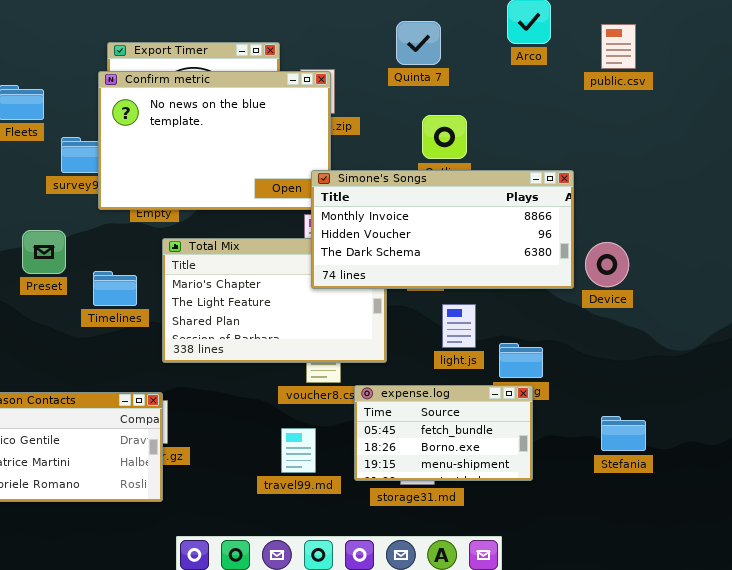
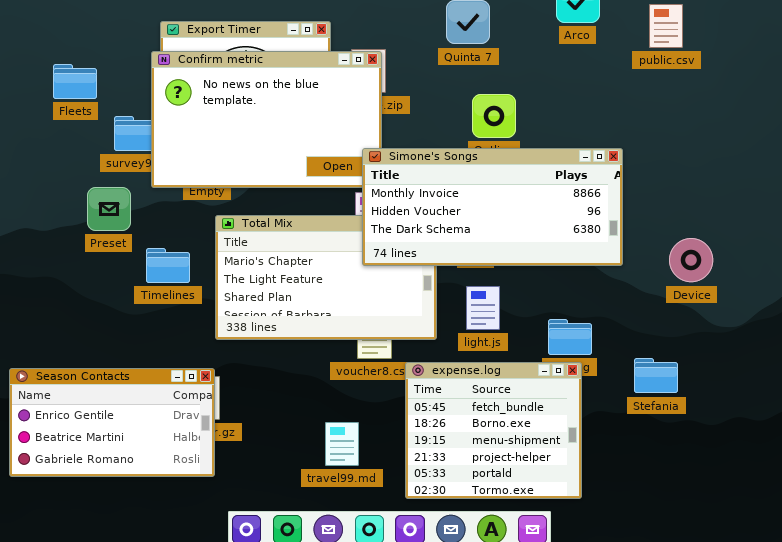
Preset: [22,230,66,274] -> [87,187,131,231], moved
Device: [585,242,629,287] -> [669,238,713,282], moved
light.js: [442,304,476,348] -> [466,286,500,330], moved
expense.log: [354,385,533,481] -> [405,362,582,499], resized
Stefania: [601,416,646,451] -> [634,358,678,393], moved
travel99.md: [281,428,316,473] -> [325,422,359,466], moved

